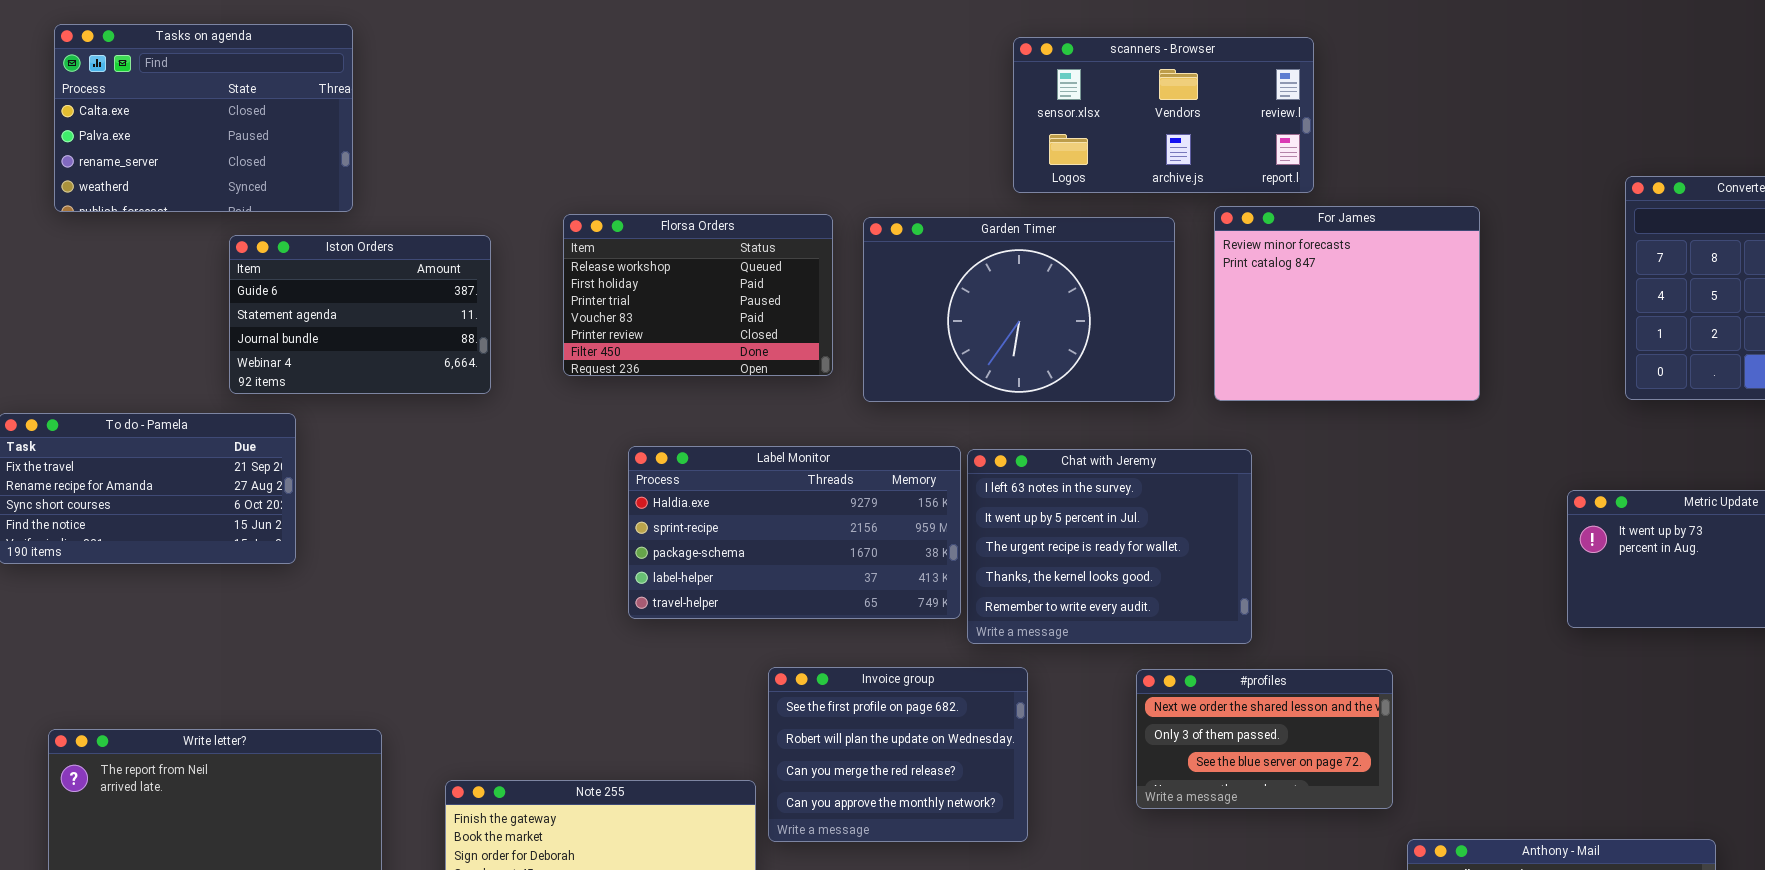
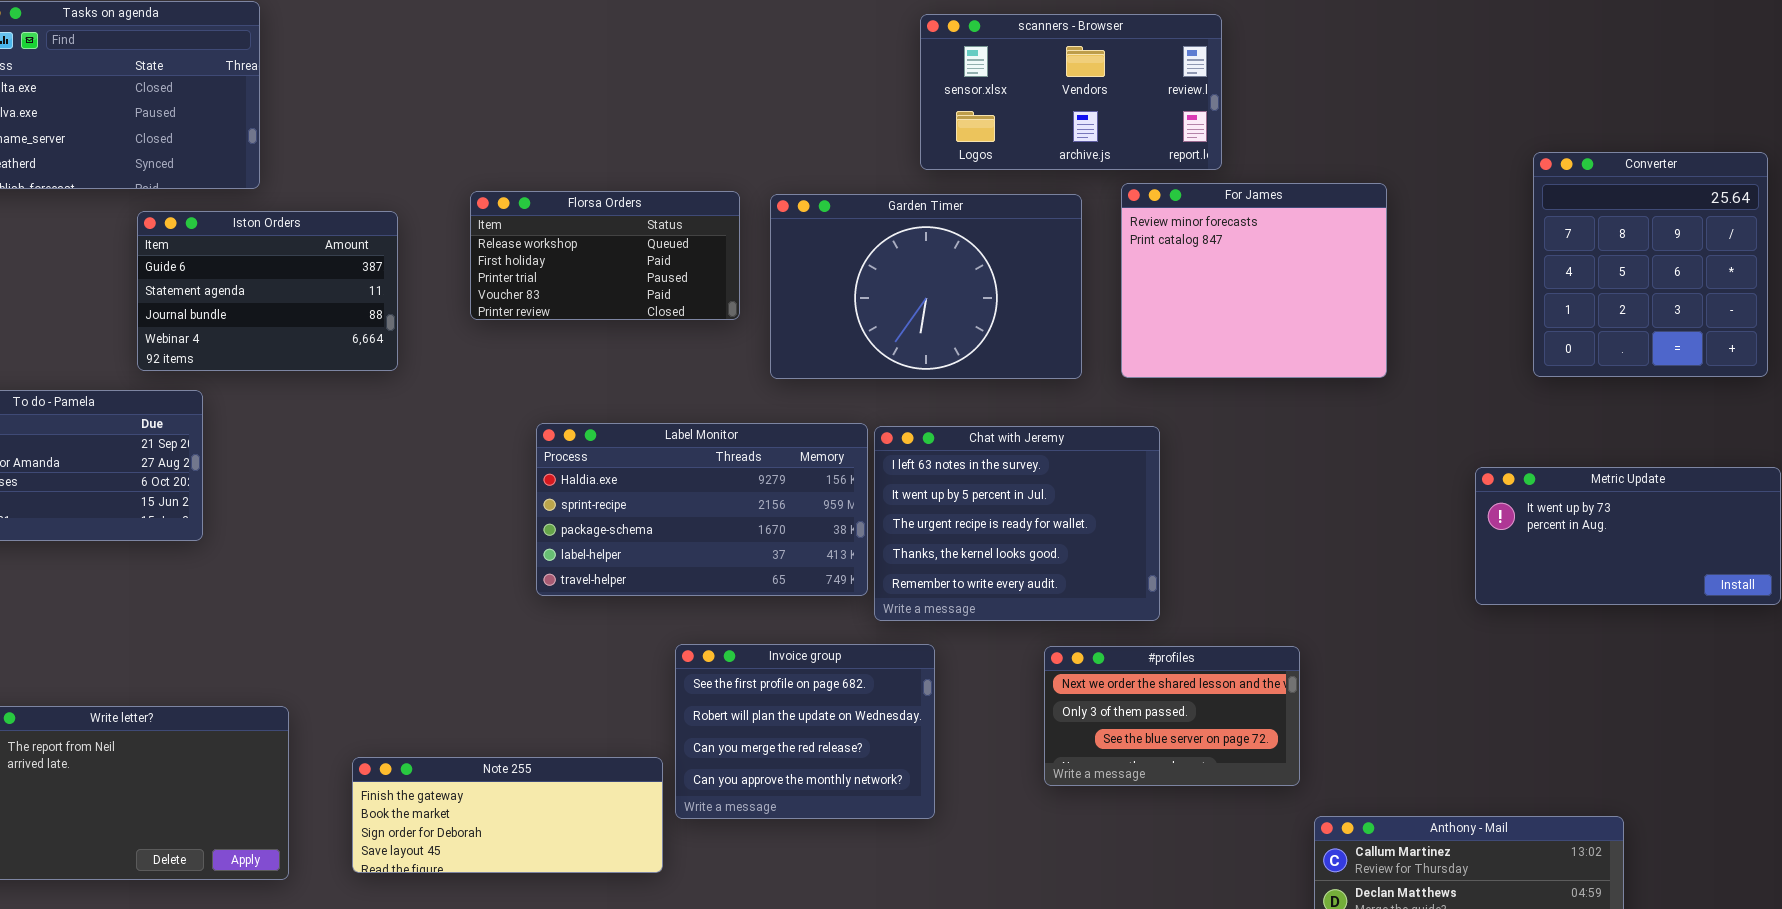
Florsa Orders: [563,214,833,376] -> [470,191,740,320], resized

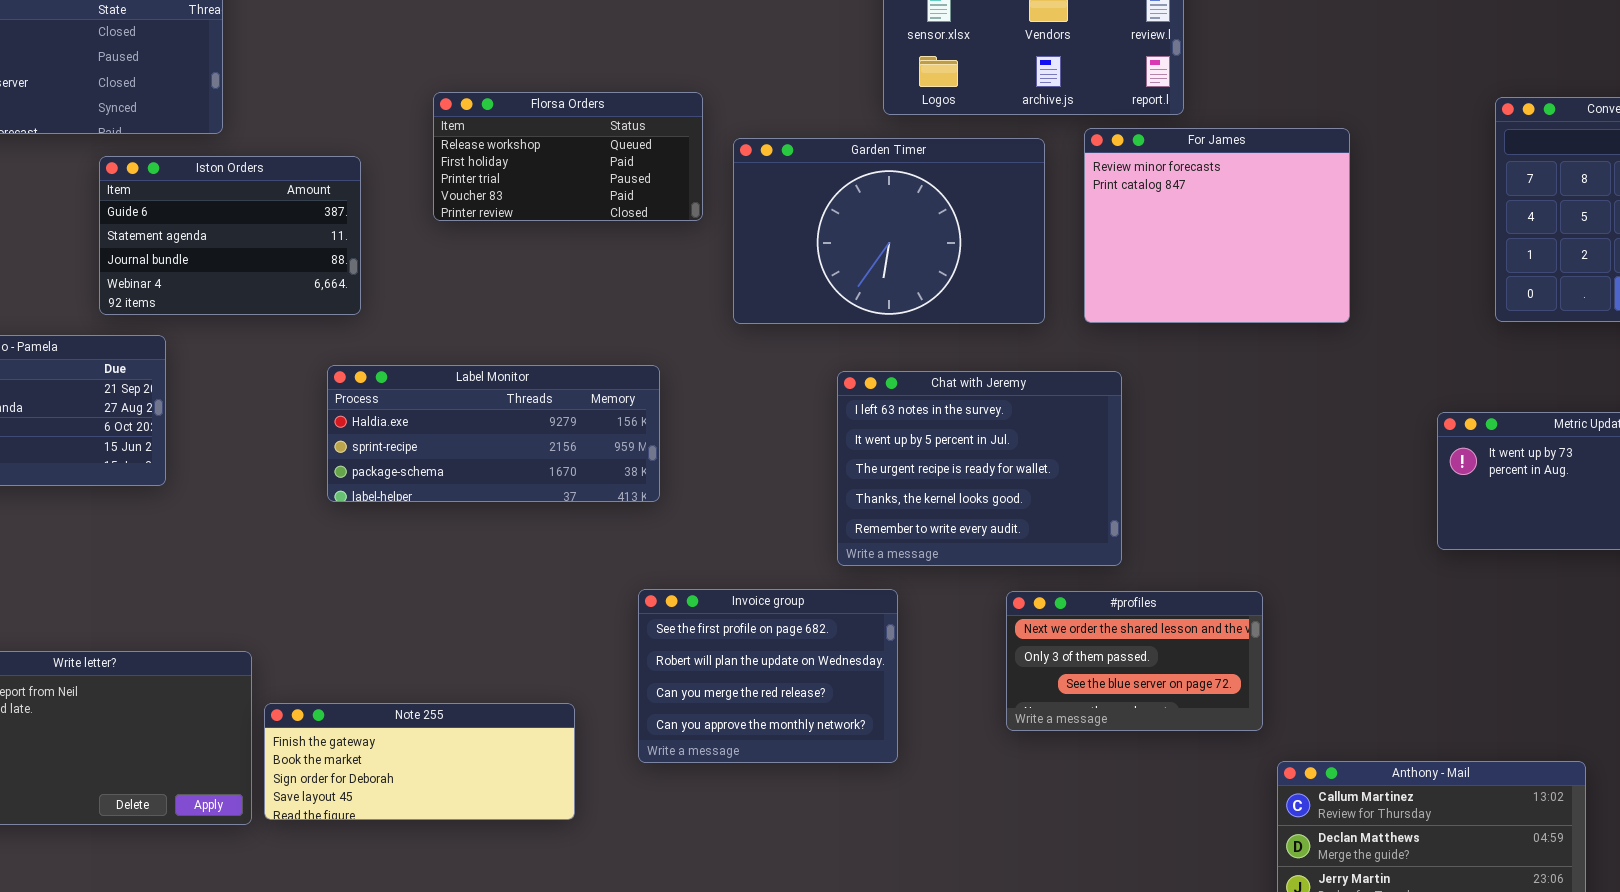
Florsa Orders: [470,191,740,320] -> [433,92,703,221], moved
Label Monitor: [536,423,868,596] -> [327,365,660,502], moved, resized
Note 255: [352,757,663,873] -> [264,703,575,820], moved

